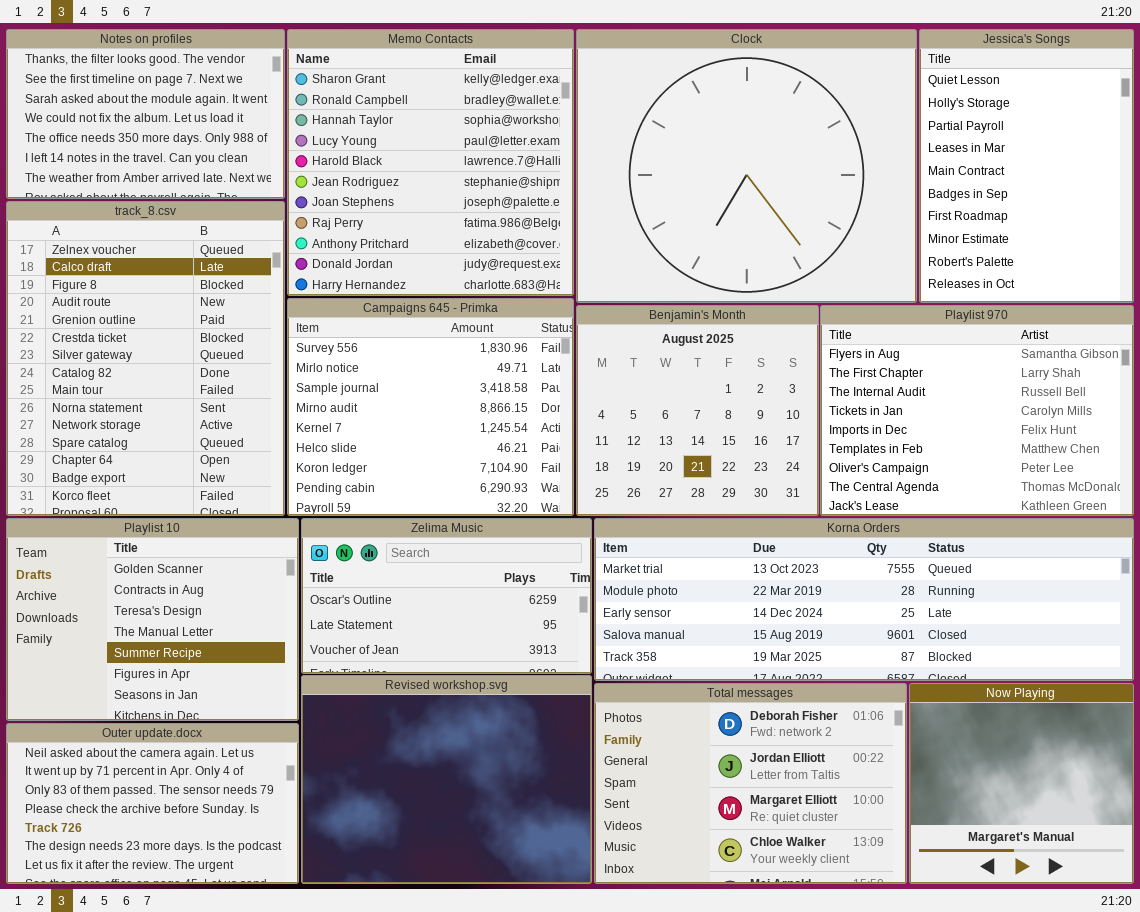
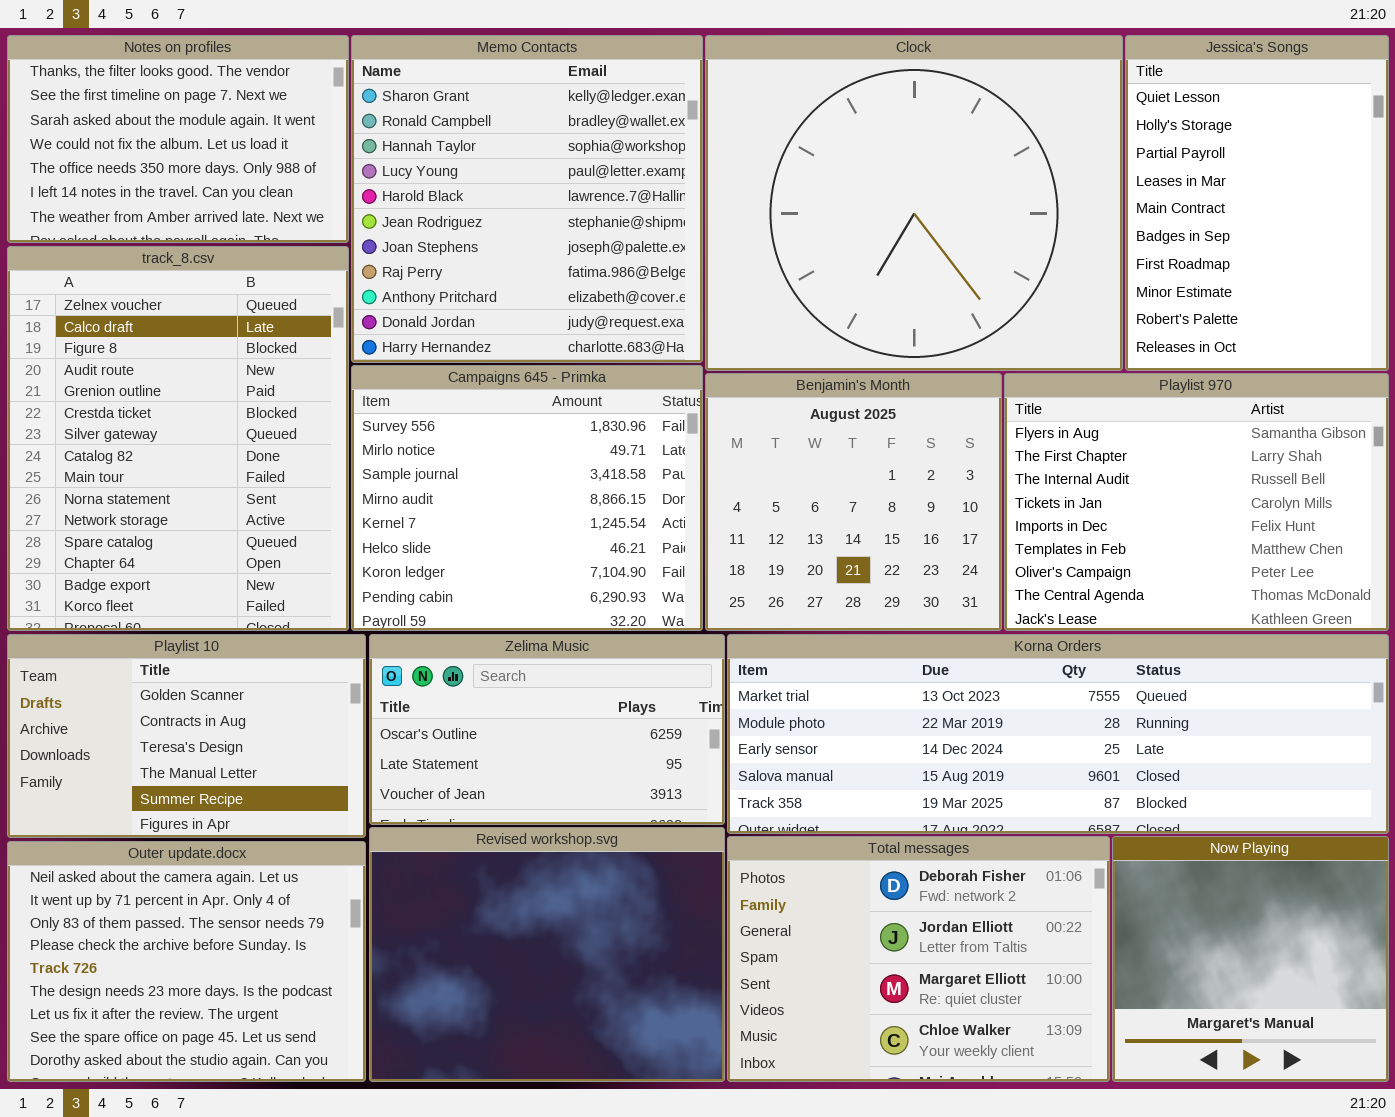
Playlist 10: [6,518,299,721] -> [7,634,366,838], resized
Outer update.docx: [6,723,299,884] -> [7,841,366,1082], resized

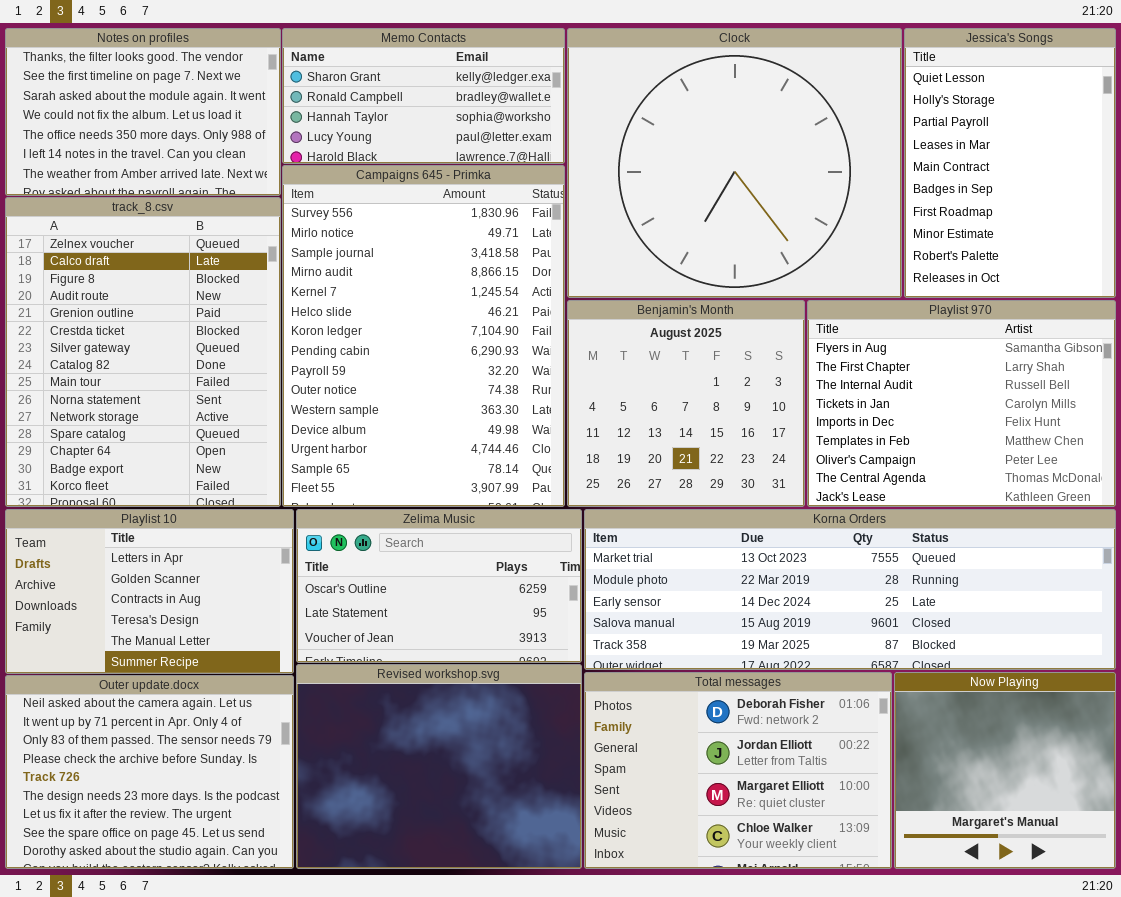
Memo Contacts: [351,35,703,363] -> [282,28,565,164], resized
Campaigns 645 - Primka: [351,365,703,631] -> [282,165,565,507], resized
Playlist 10: [7,634,366,838] -> [5,509,294,674], scrolled up 1 row

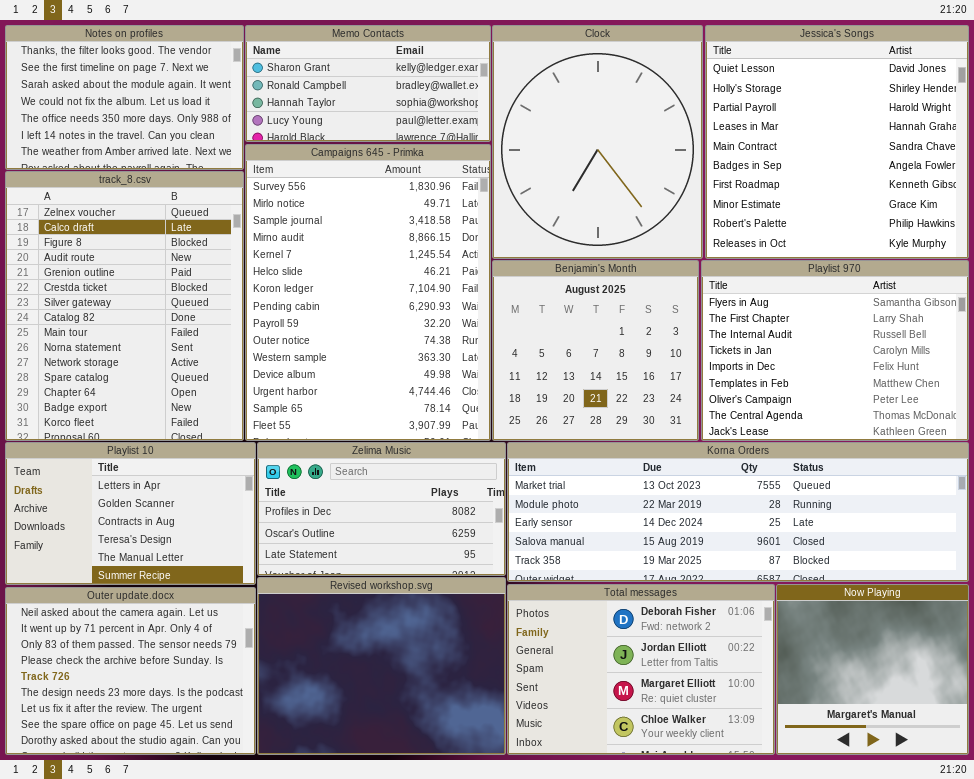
Clock: [567,28,902,298] -> [492,25,703,259], resized
Jessica's Songs: [904,28,1116,298] -> [705,25,969,259], resized
Zelima Music: [296,509,582,663] -> [257,442,506,576], scrolled up 1 row

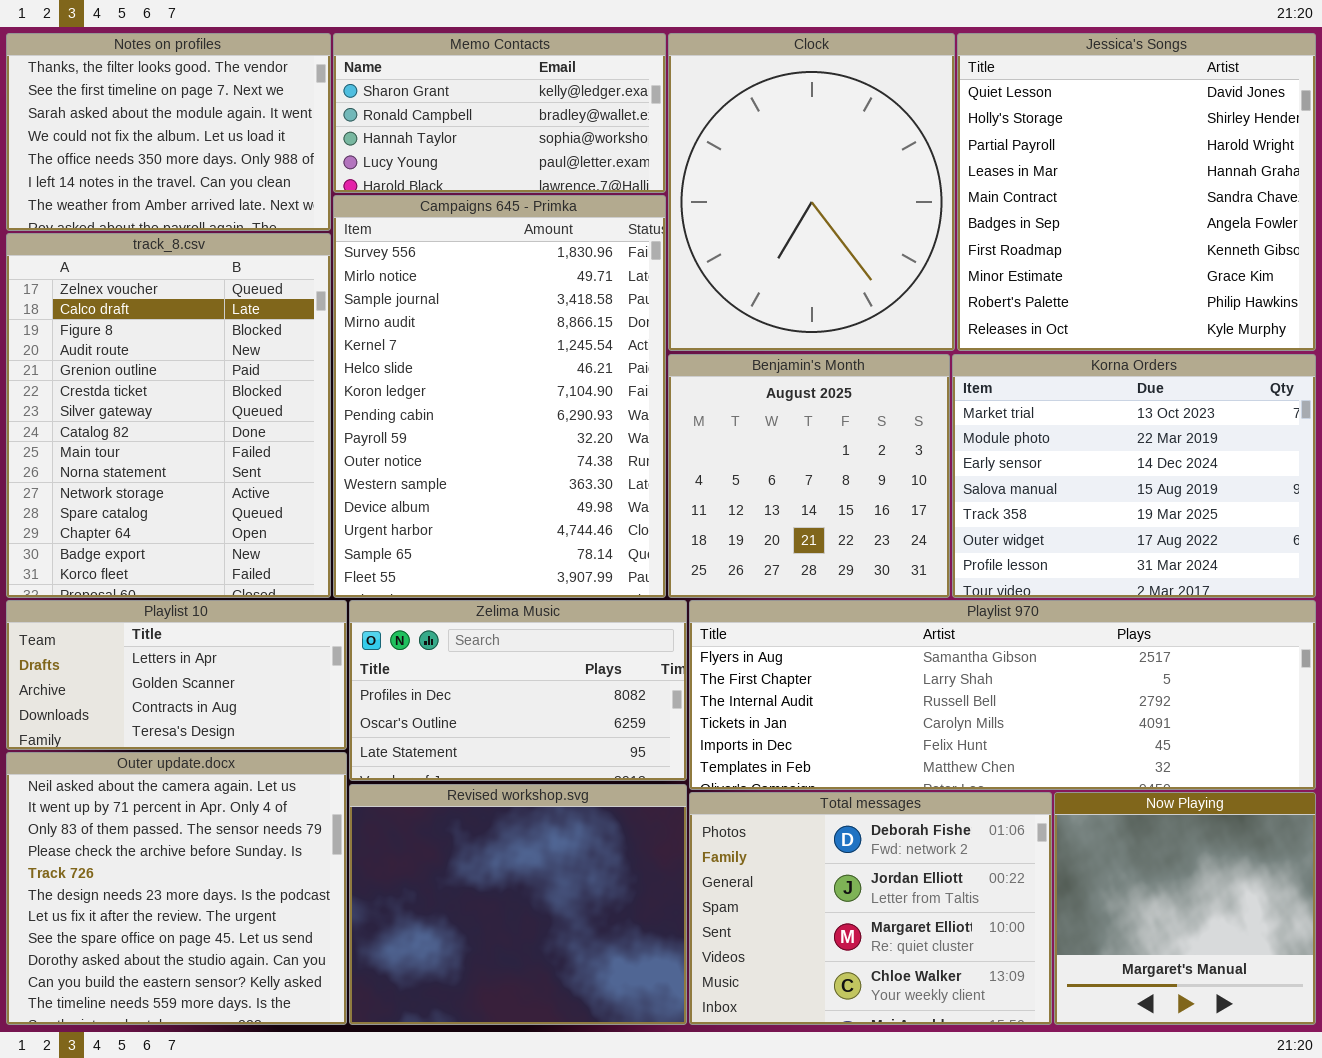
Playlist 970: [701,260,969,441] -> [689,600,1316,790], moved, resized
Playlist 10: [5,442,256,585] -> [6,600,347,750], resized
Korna Orders: [507,442,969,582] -> [952,354,1316,598], moved, resized
Outer update.docx: [5,587,256,755] -> [6,752,347,1025], resized

